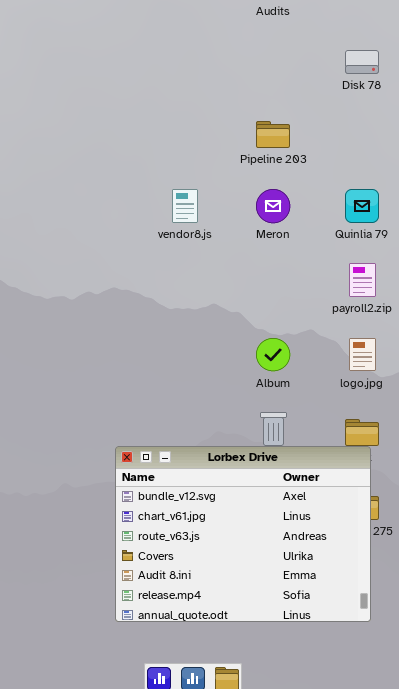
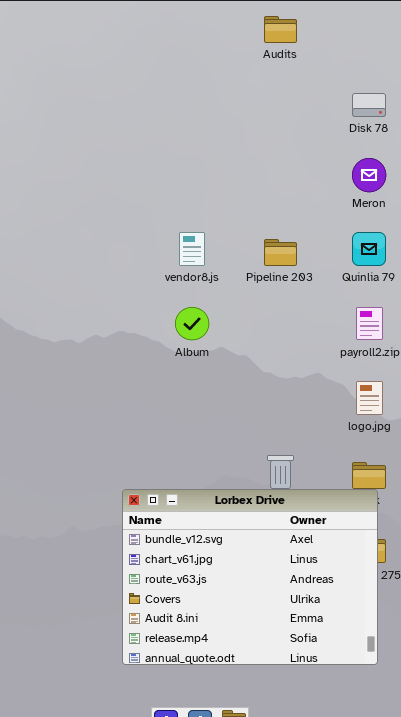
Pipeline 203: [256,121,290,148] -> [264,239,297,266], moved
Meron: [256,189,290,223] -> [352,158,386,192], moved
Album: [256,338,290,371] -> [175,307,209,340], moved

